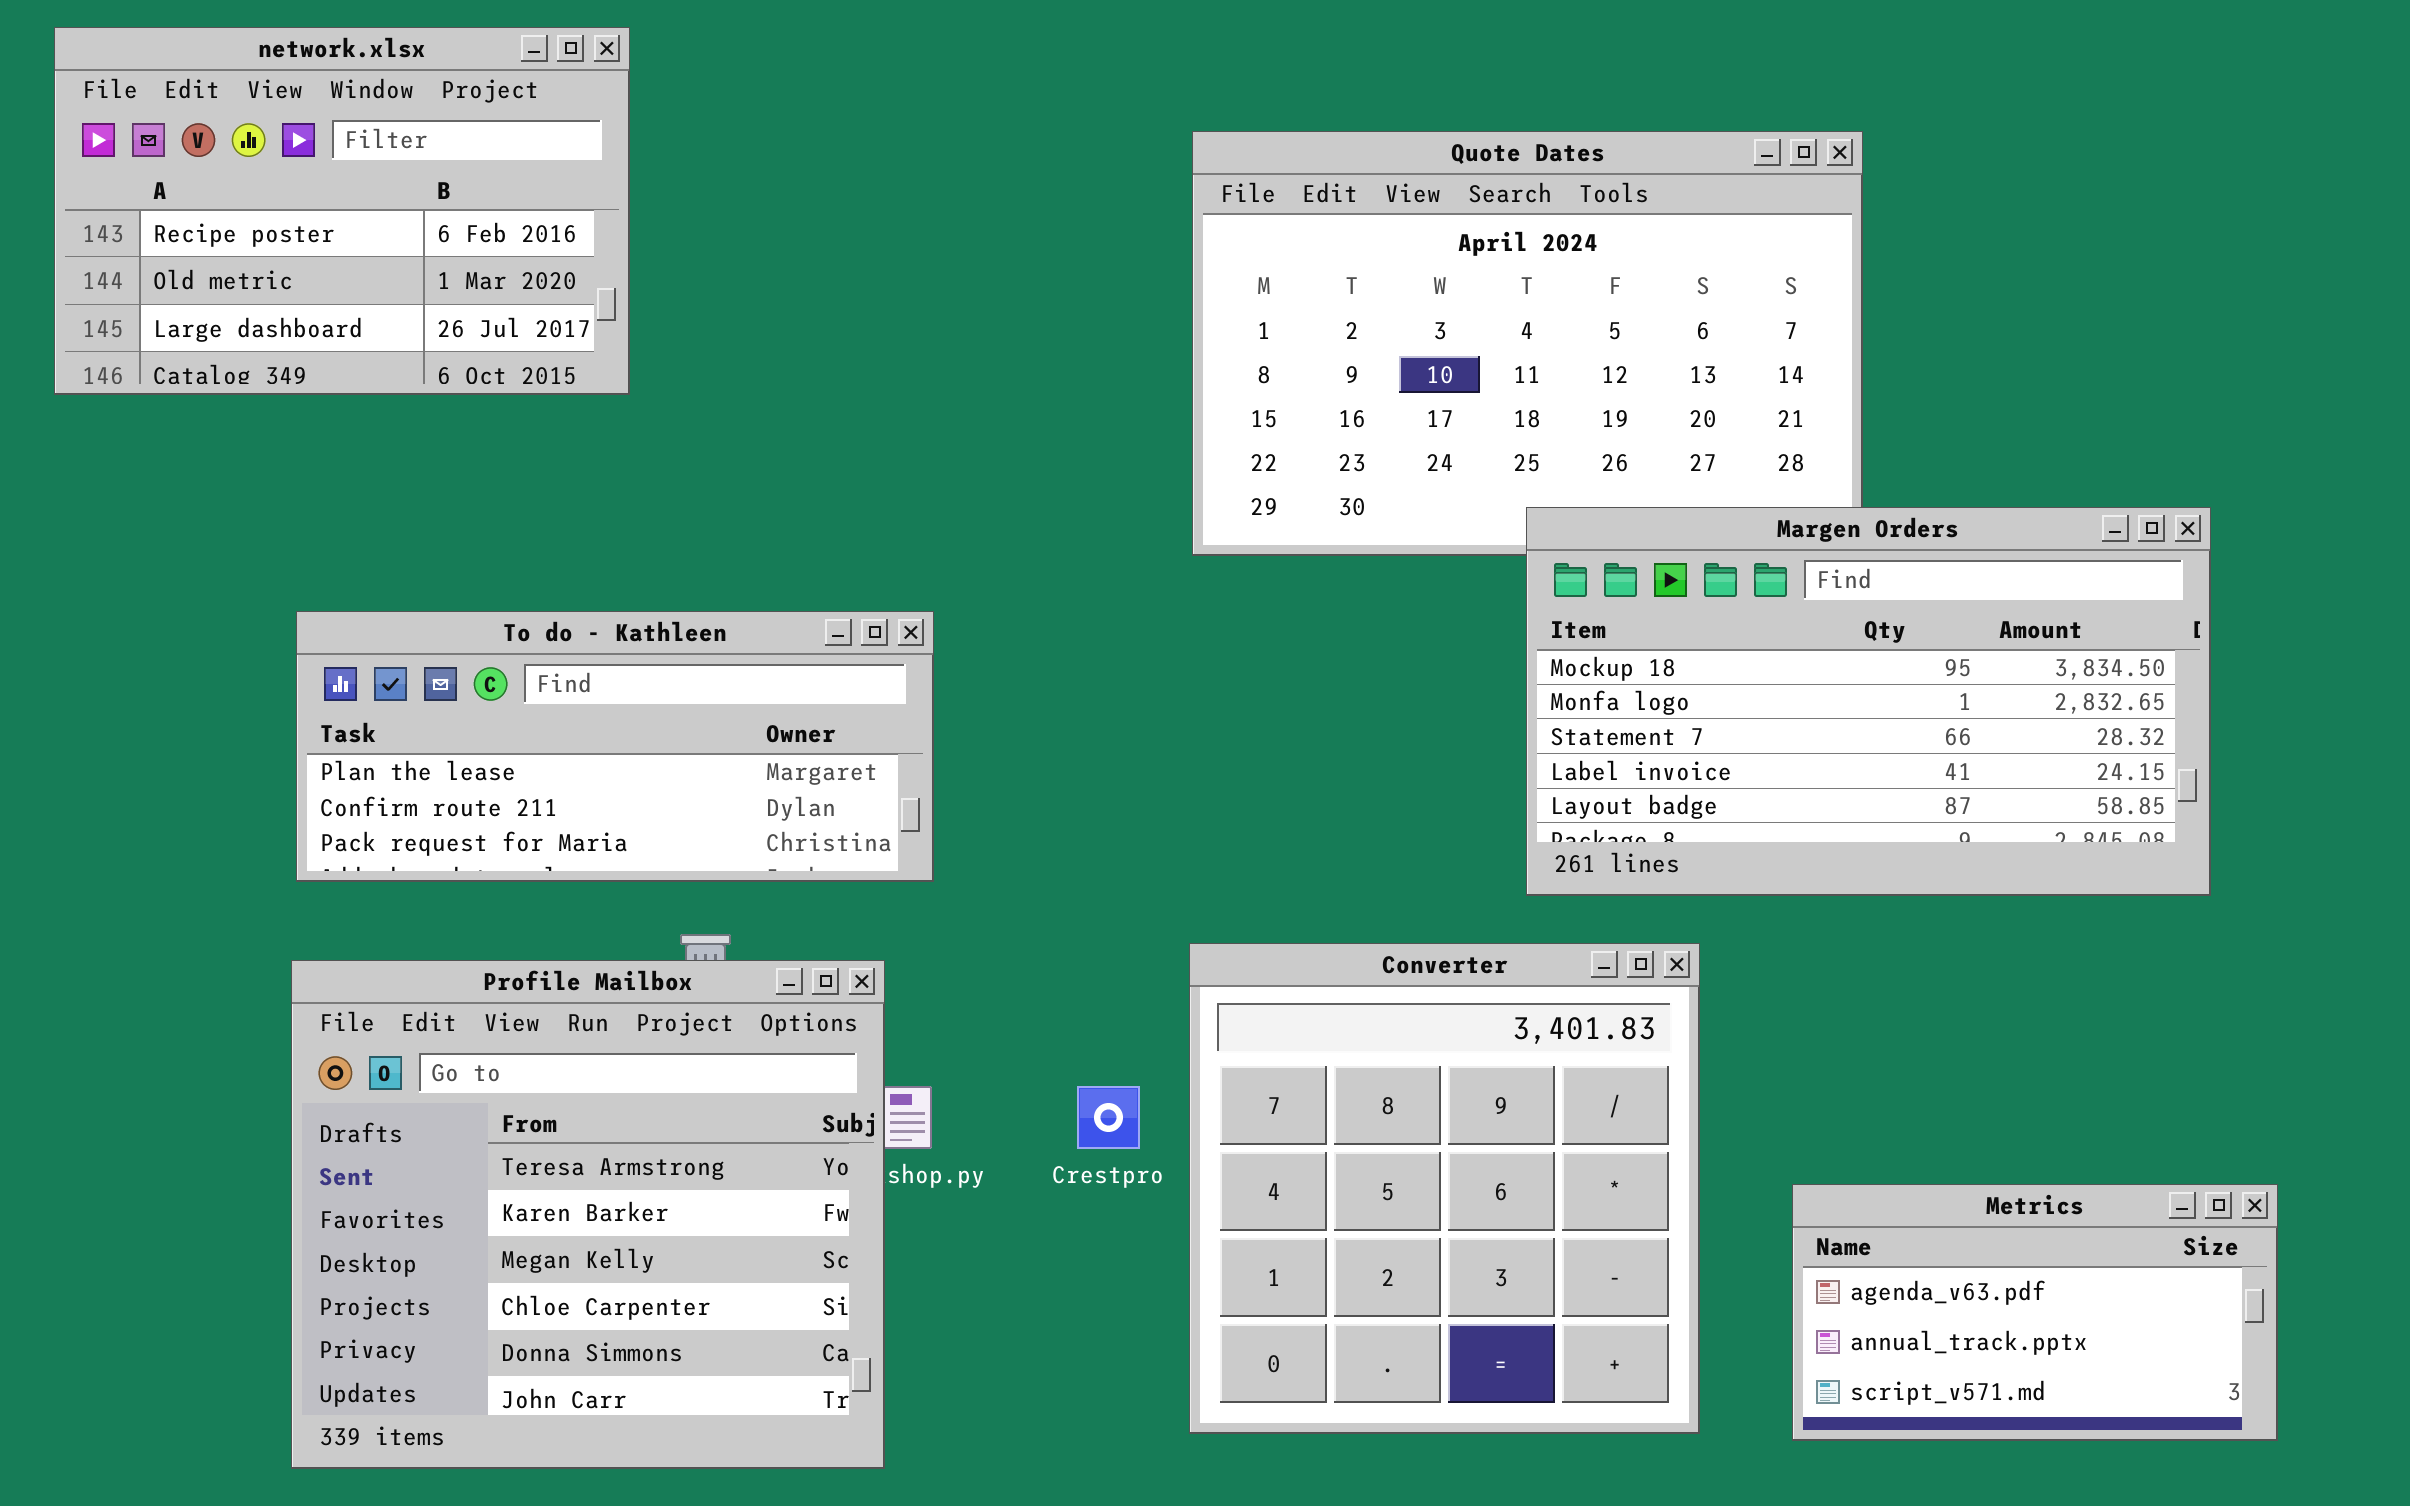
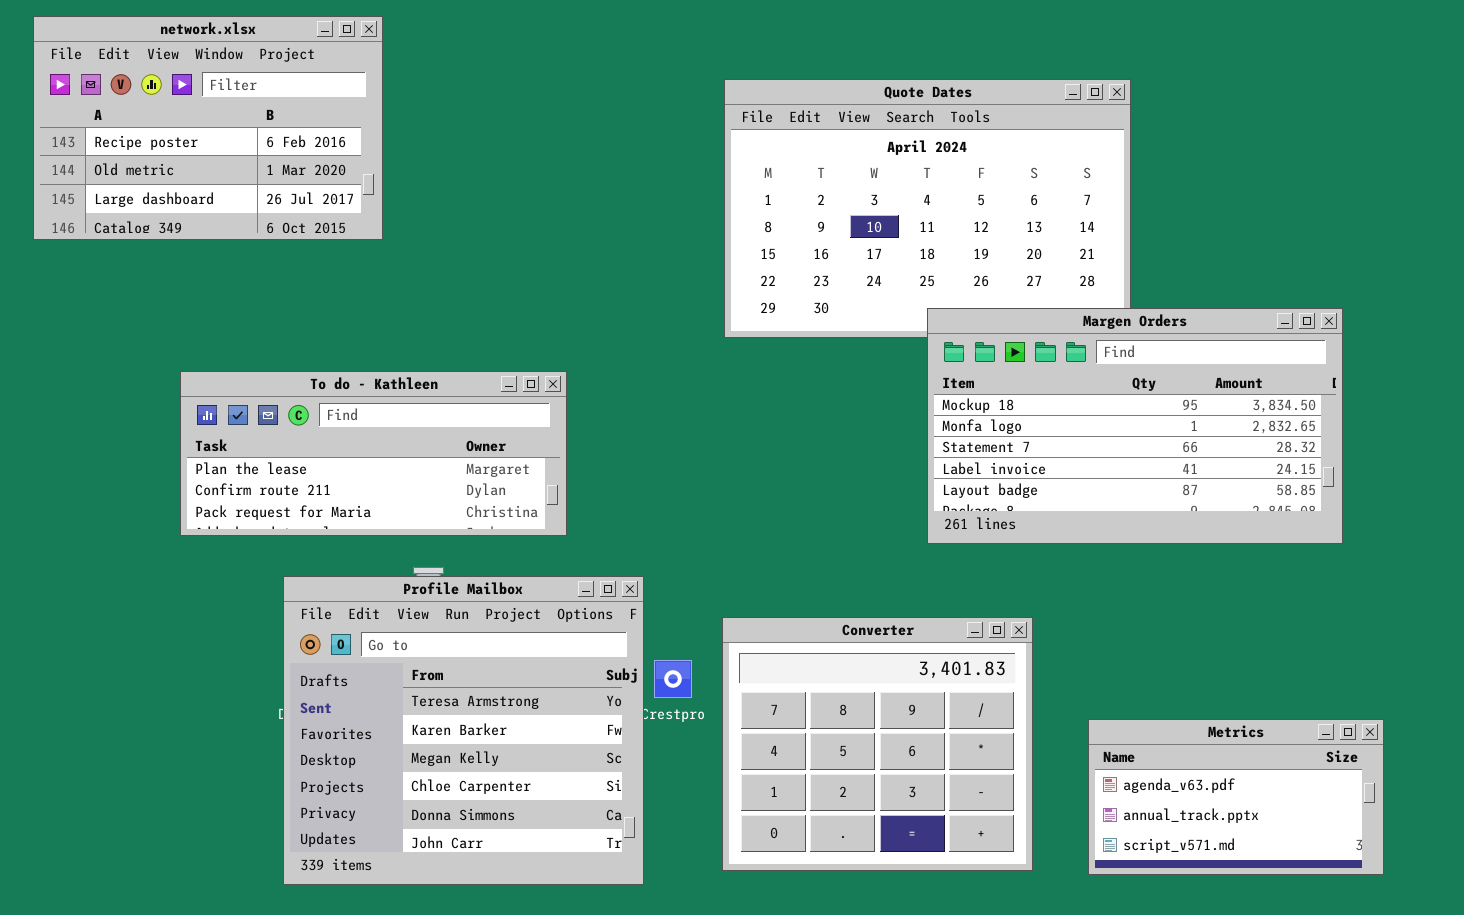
Converter: [1189,943,1700,1434] -> [722,617,1033,871], resized
Profile Mailbox: [291,960,885,1469] -> [283,576,644,885], moved

